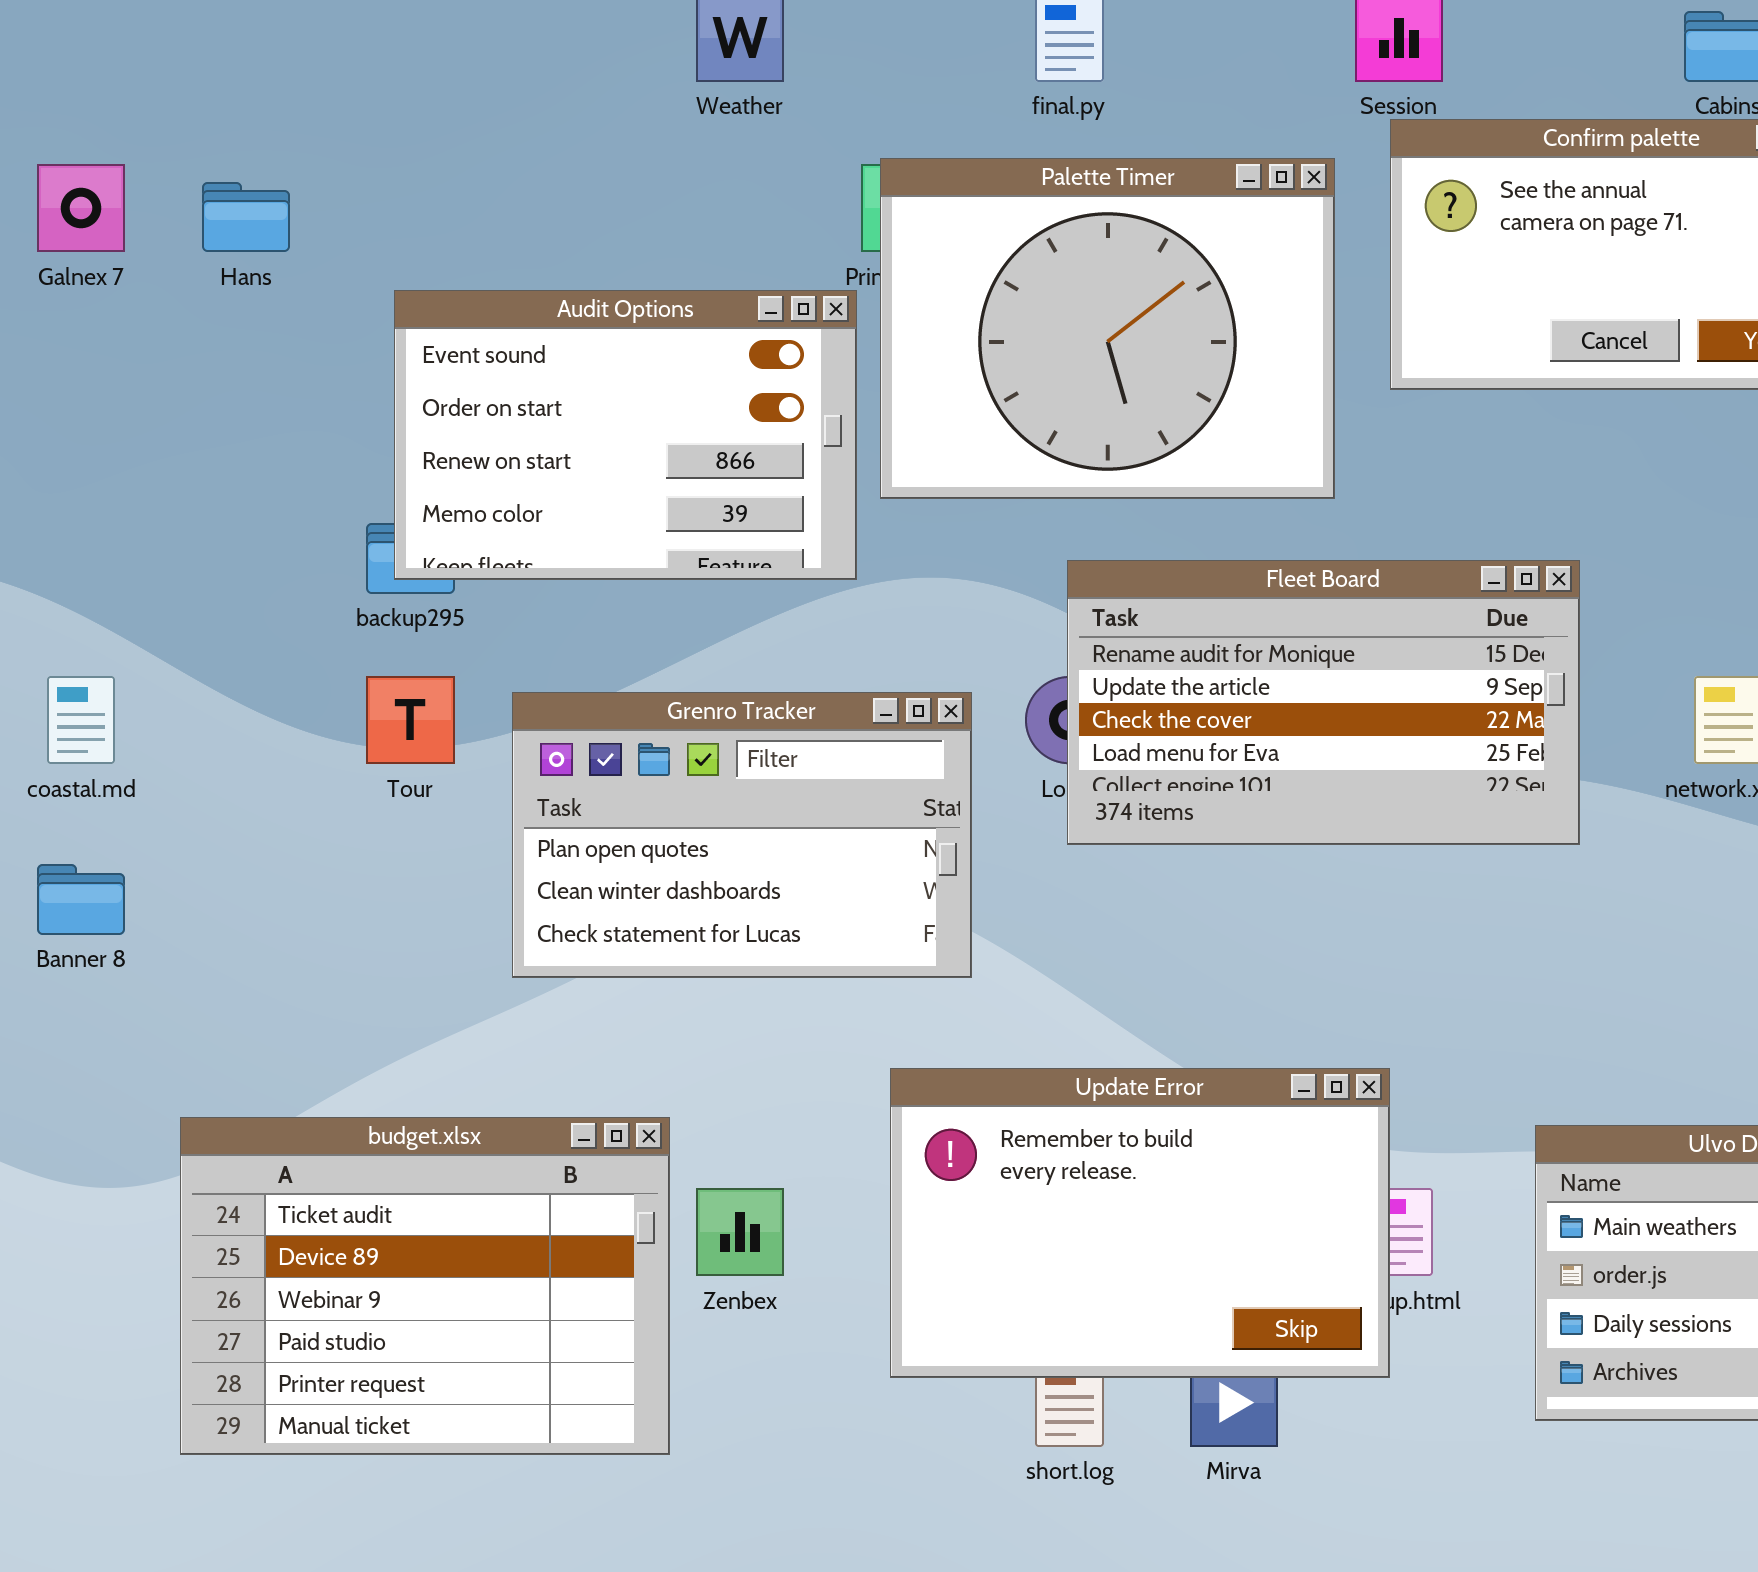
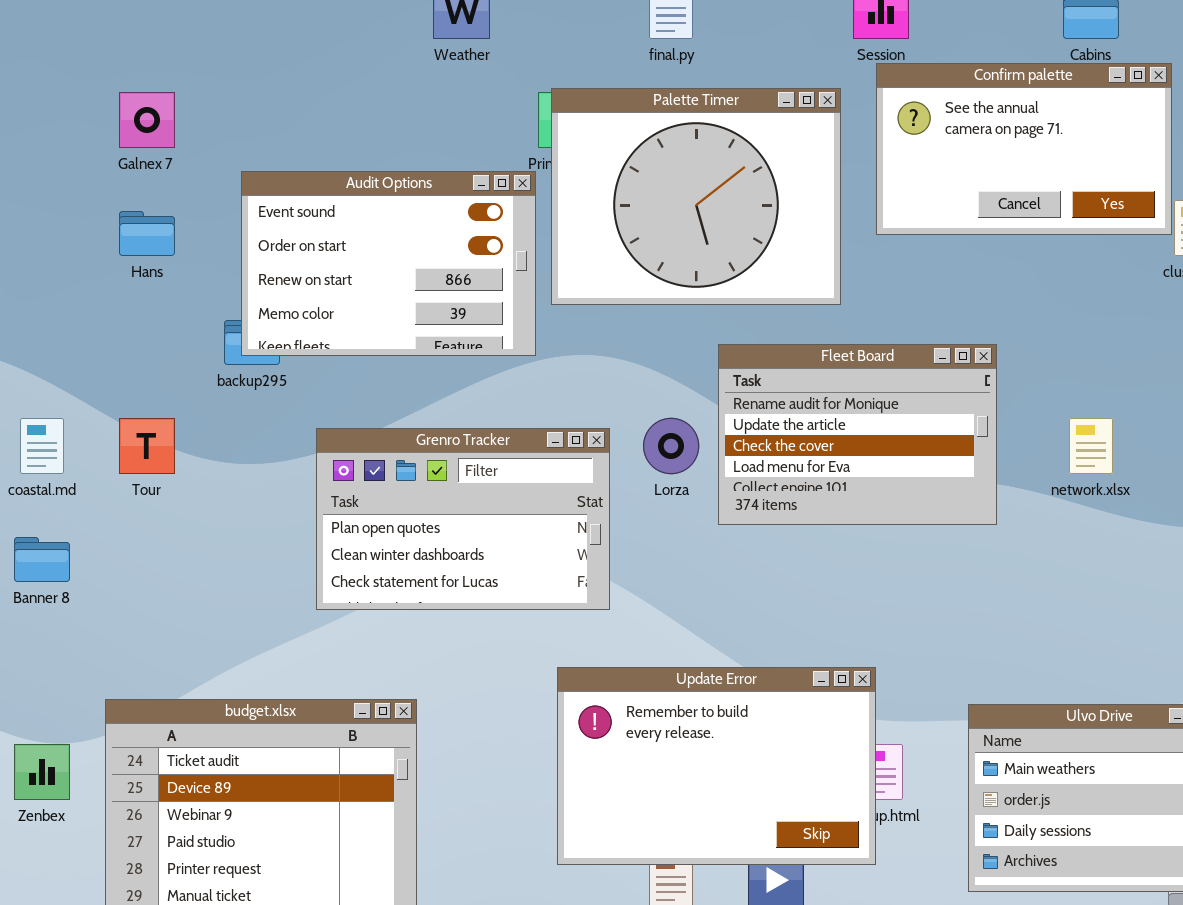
Galnex 7: [37,164,125,252] -> [119,92,175,148], moved
Hans: [202,182,290,252] -> [119,211,175,256], moved
Fleet Board: [1067,560,1580,845] -> [718,344,997,525], resized
Tour: [366,676,455,764] -> [119,418,175,474], moved
Zenbex: [696,1188,784,1276] -> [14,744,70,800], moved

